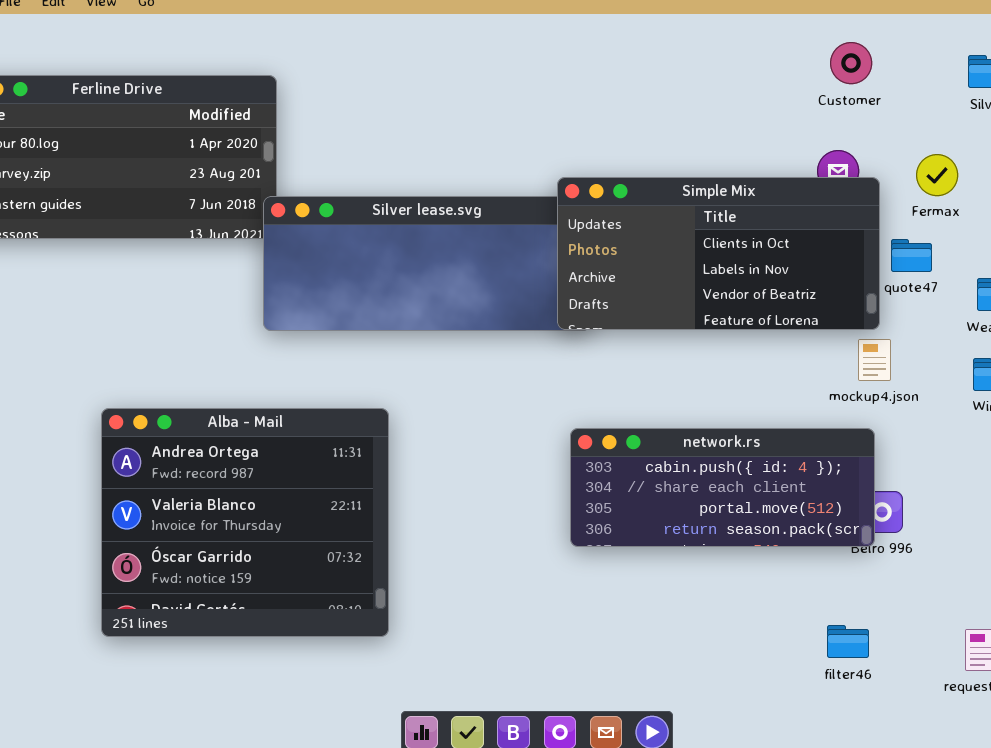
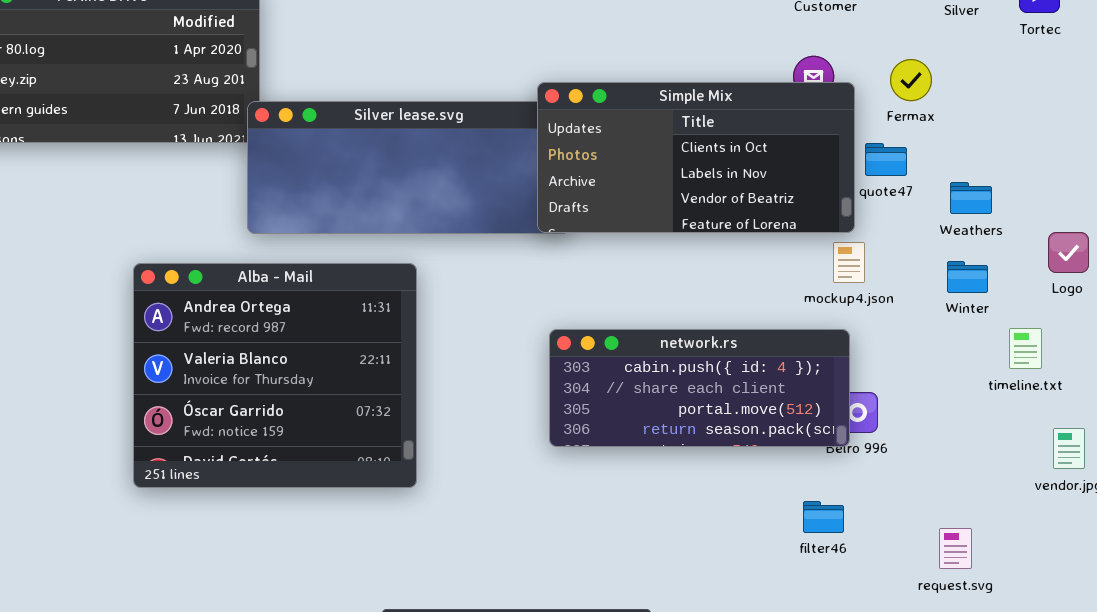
Alba - Mail: [101,408,389,637] -> [133,263,417,488], moved
filter46: [827,625,869,658] -> [803,501,844,533], moved

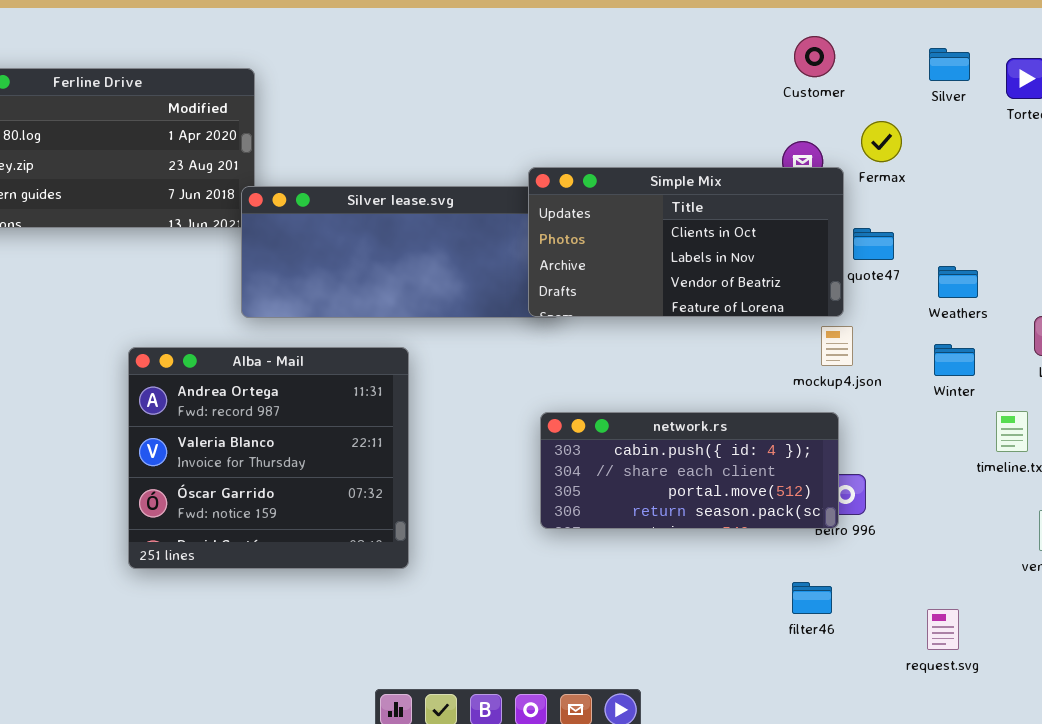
Fermax: [890,59,932,101] -> [861,121,902,162], moved

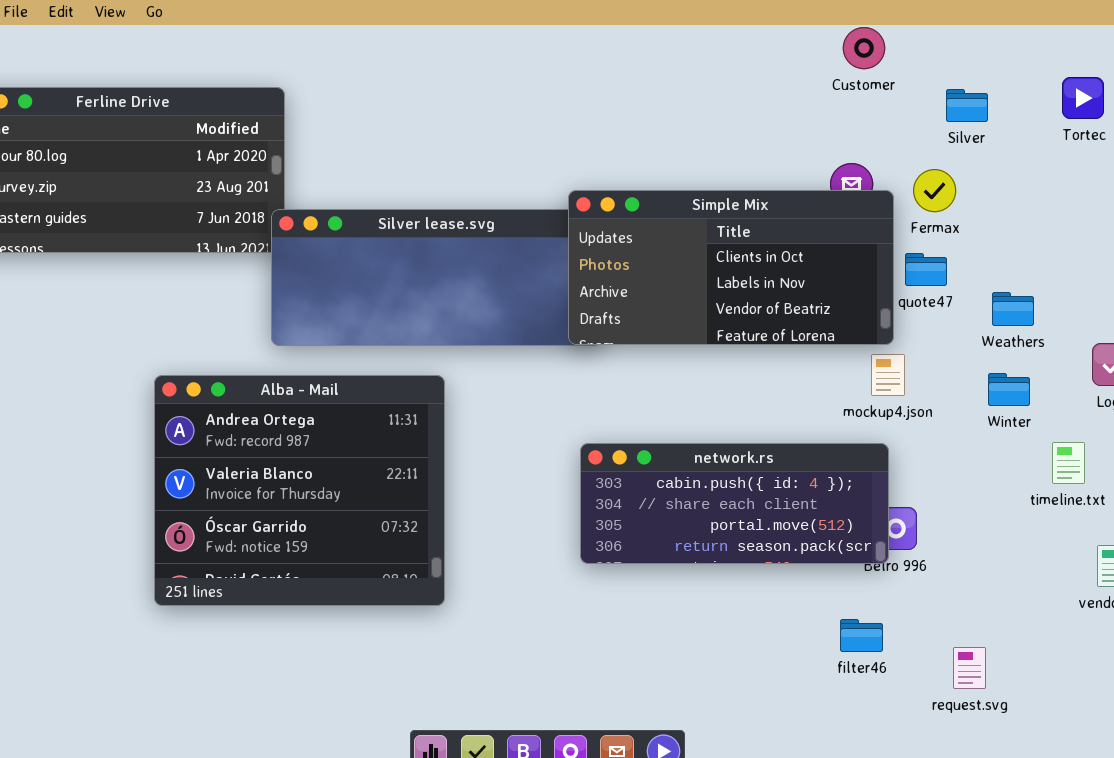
Customer: [794,36,835,77] -> [843,27,885,69], moved
Silver: [929,48,970,81] -> [946,89,988,122], moved
Fermax: [861,121,902,162] -> [913,169,956,212], moved
request.svg: [927,609,959,650] -> [953,647,986,689], moved

